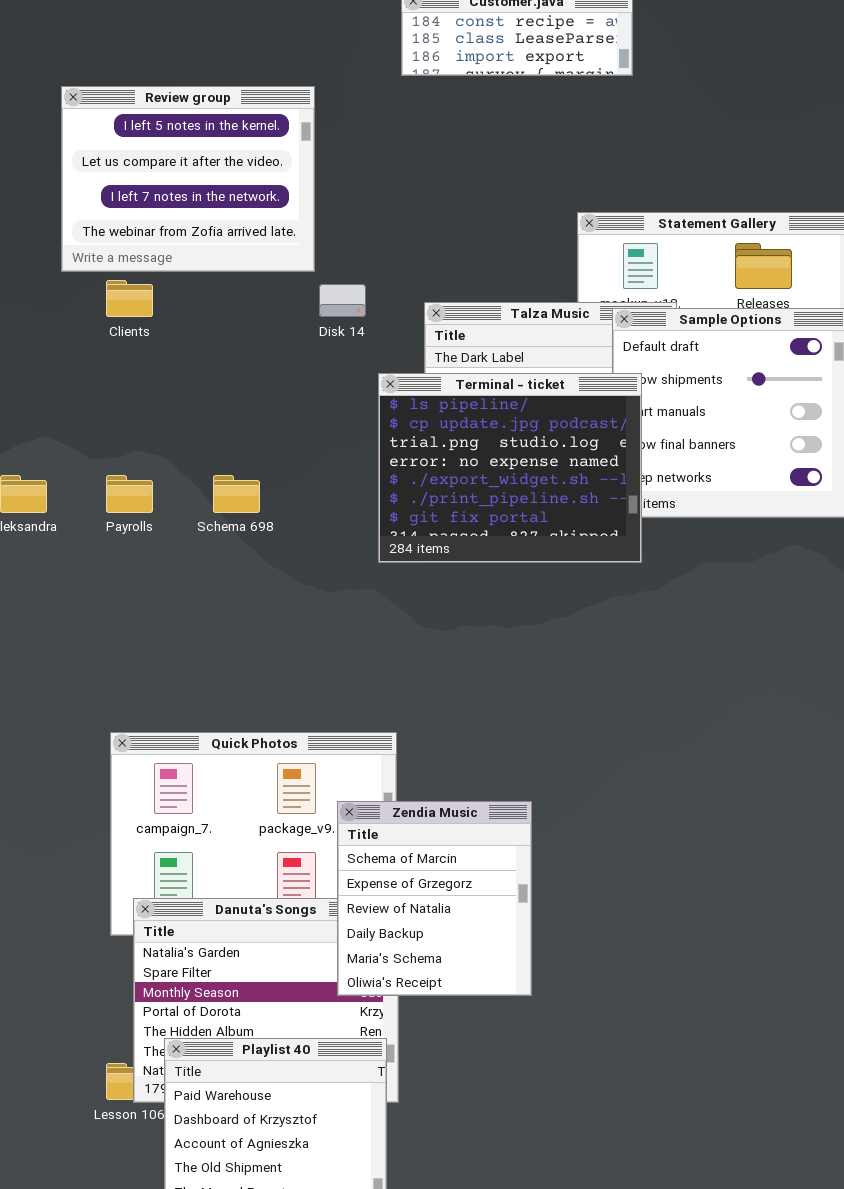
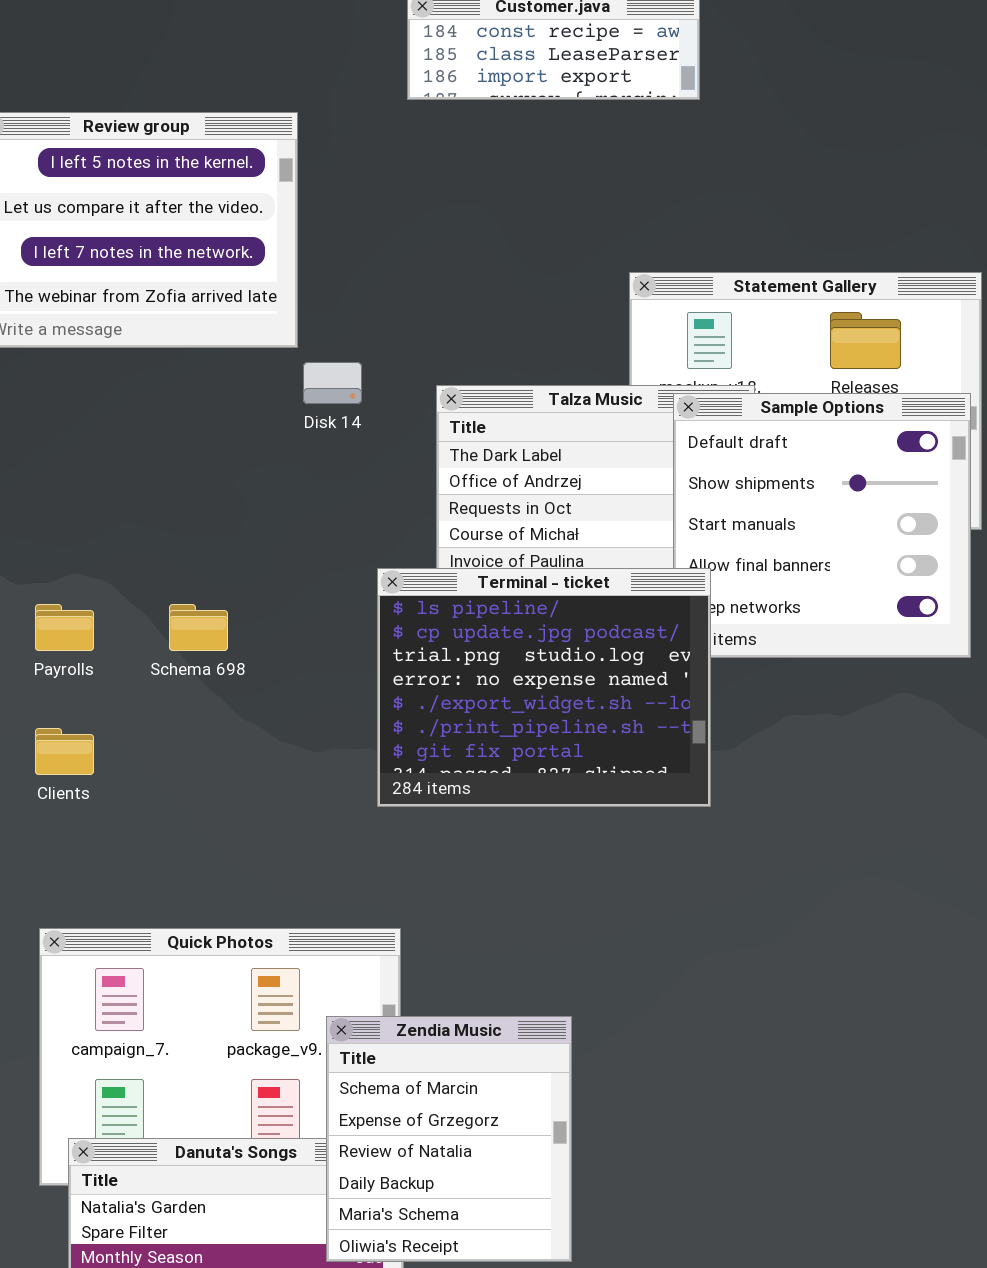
Clients: [106,280,153,317] -> [35,728,94,775], moved
Terminal - ticket: [378,373,642,563] -> [377,568,711,807], moved

